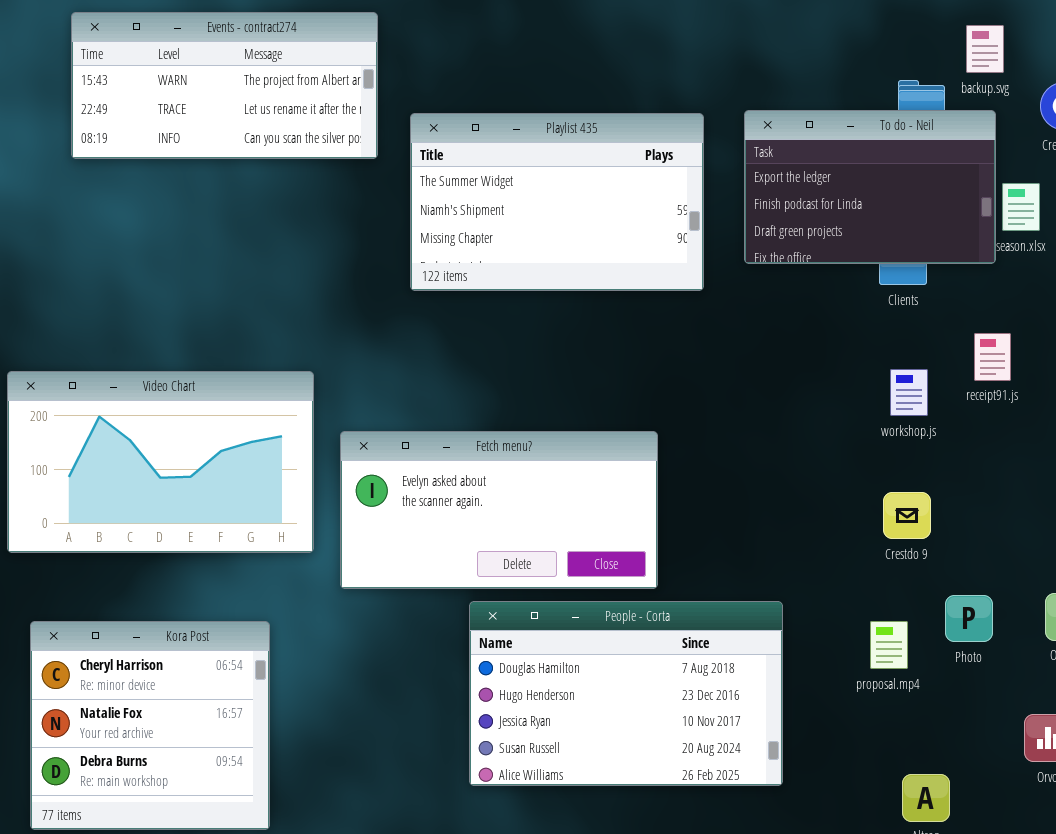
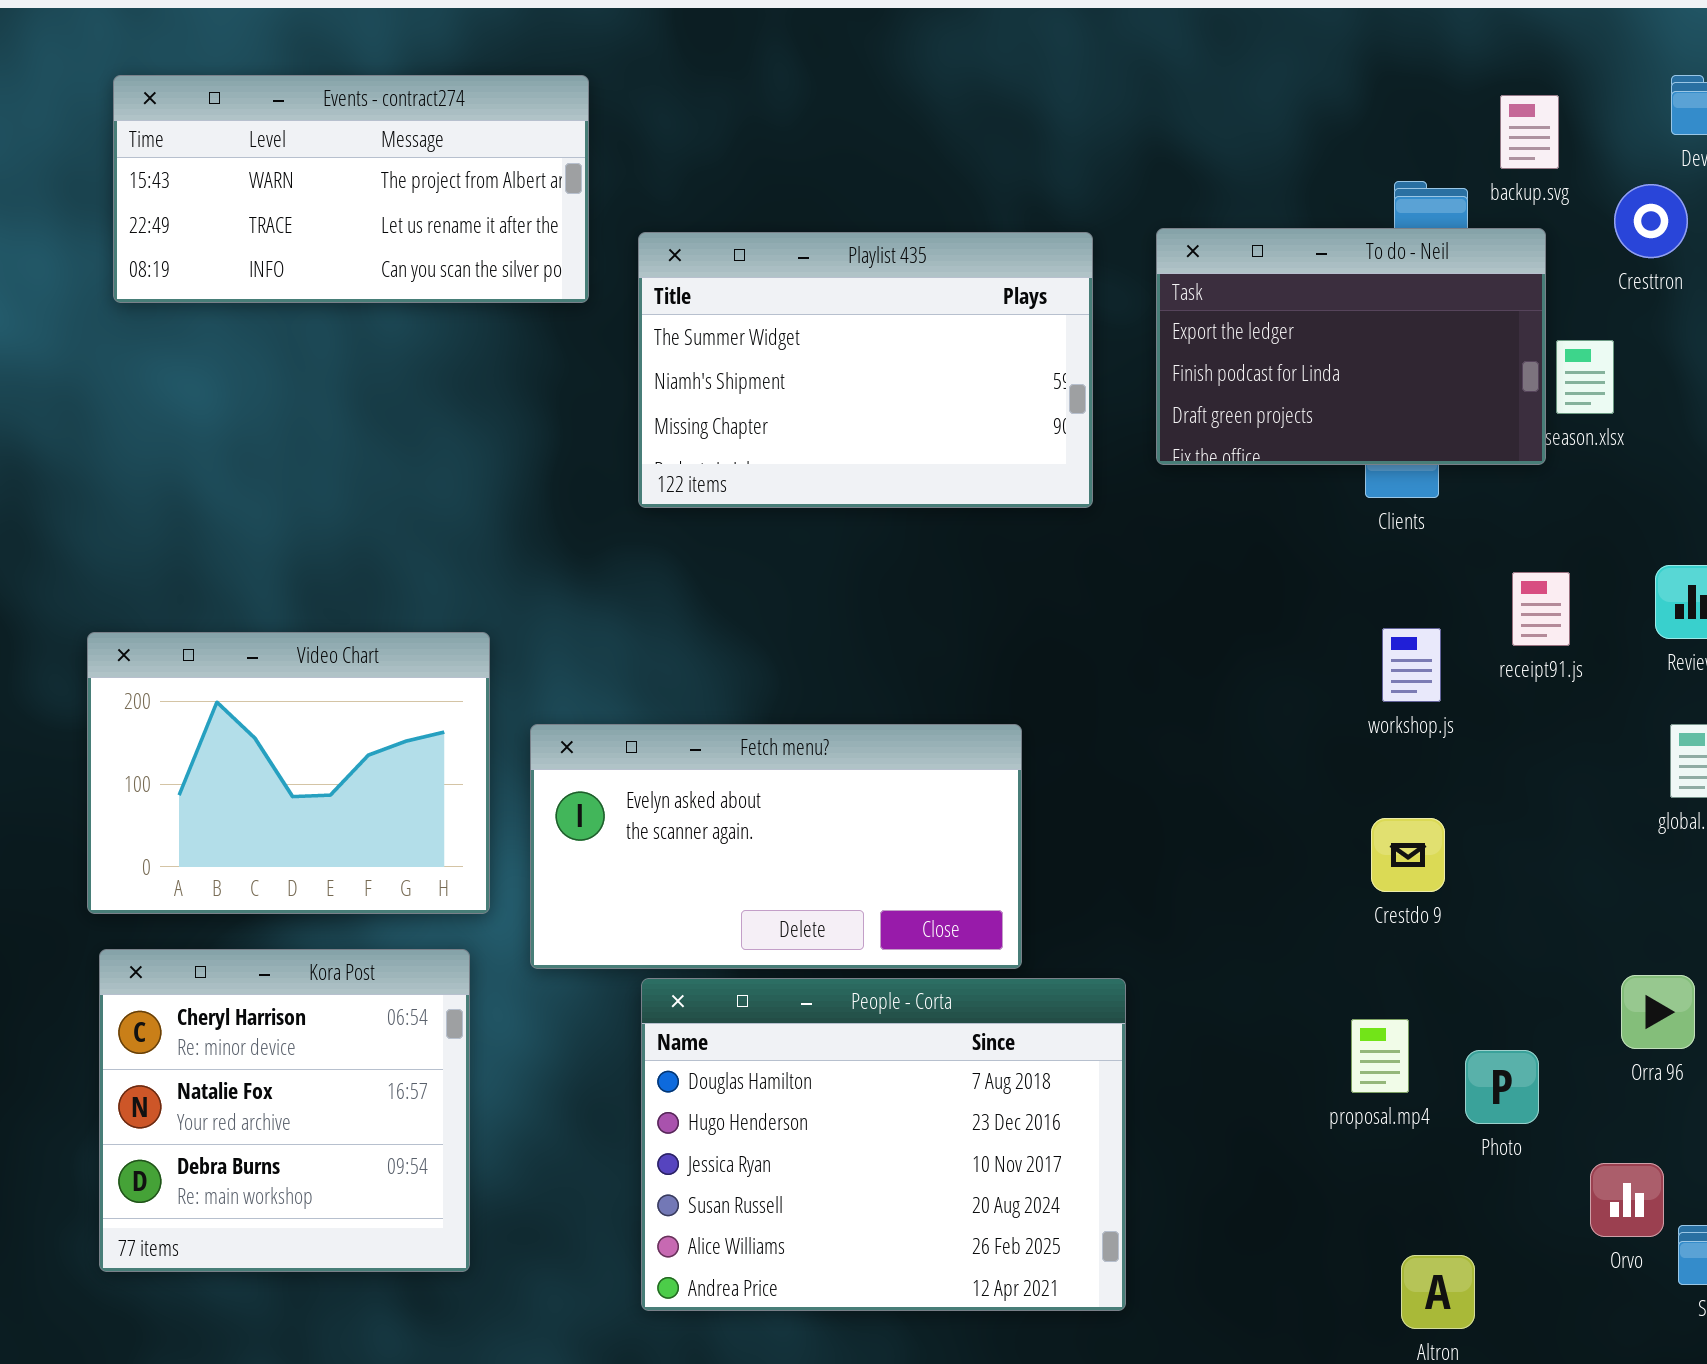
Video Chart: [7,371,314,553] -> [87,632,490,914], resized
Photo: [945,595,993,642] -> [1465,1050,1539,1124], moved
People - Corta: [469,601,783,786] -> [641,978,1126,1311], moved, resized
Kora Post: [30,621,270,830] -> [99,949,470,1272], moved

